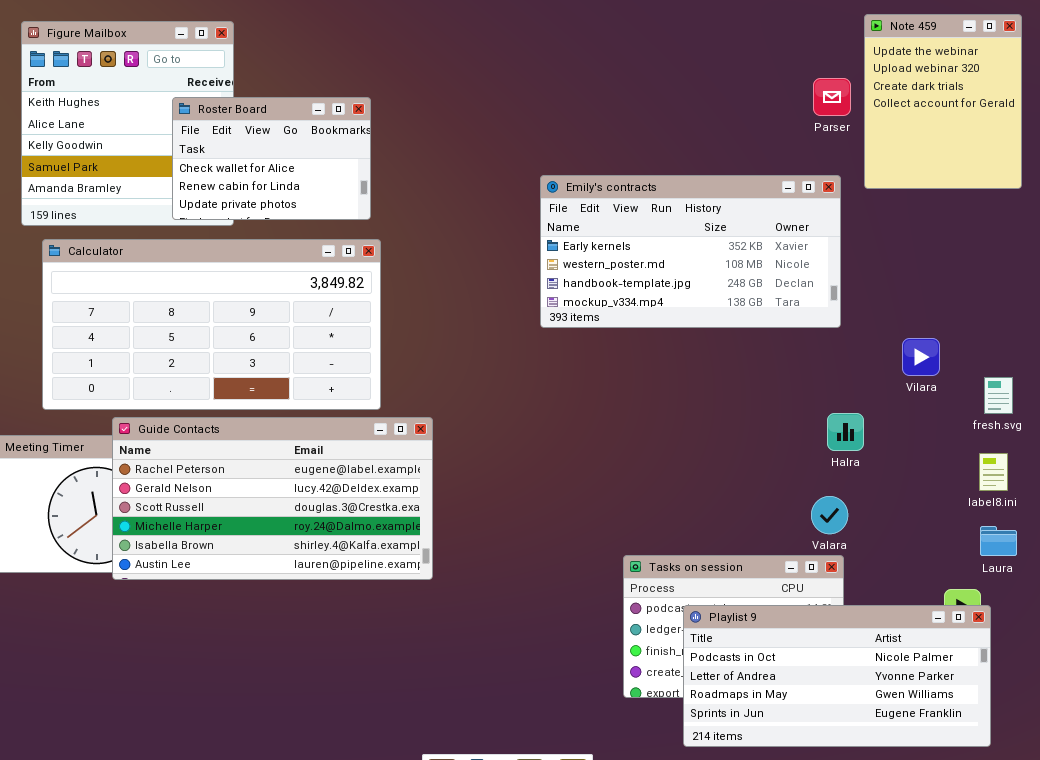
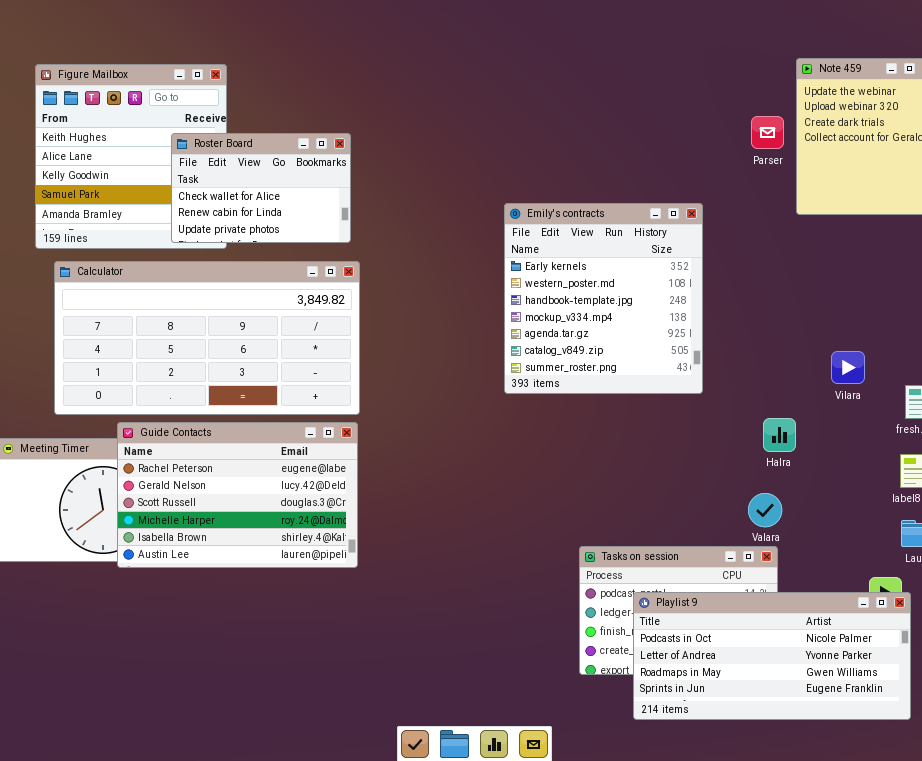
Emily's contracts: [540,175,841,328] -> [504,203,703,394], resized
Guide Contacts: [112,417,433,580] -> [117,422,358,568], resized

